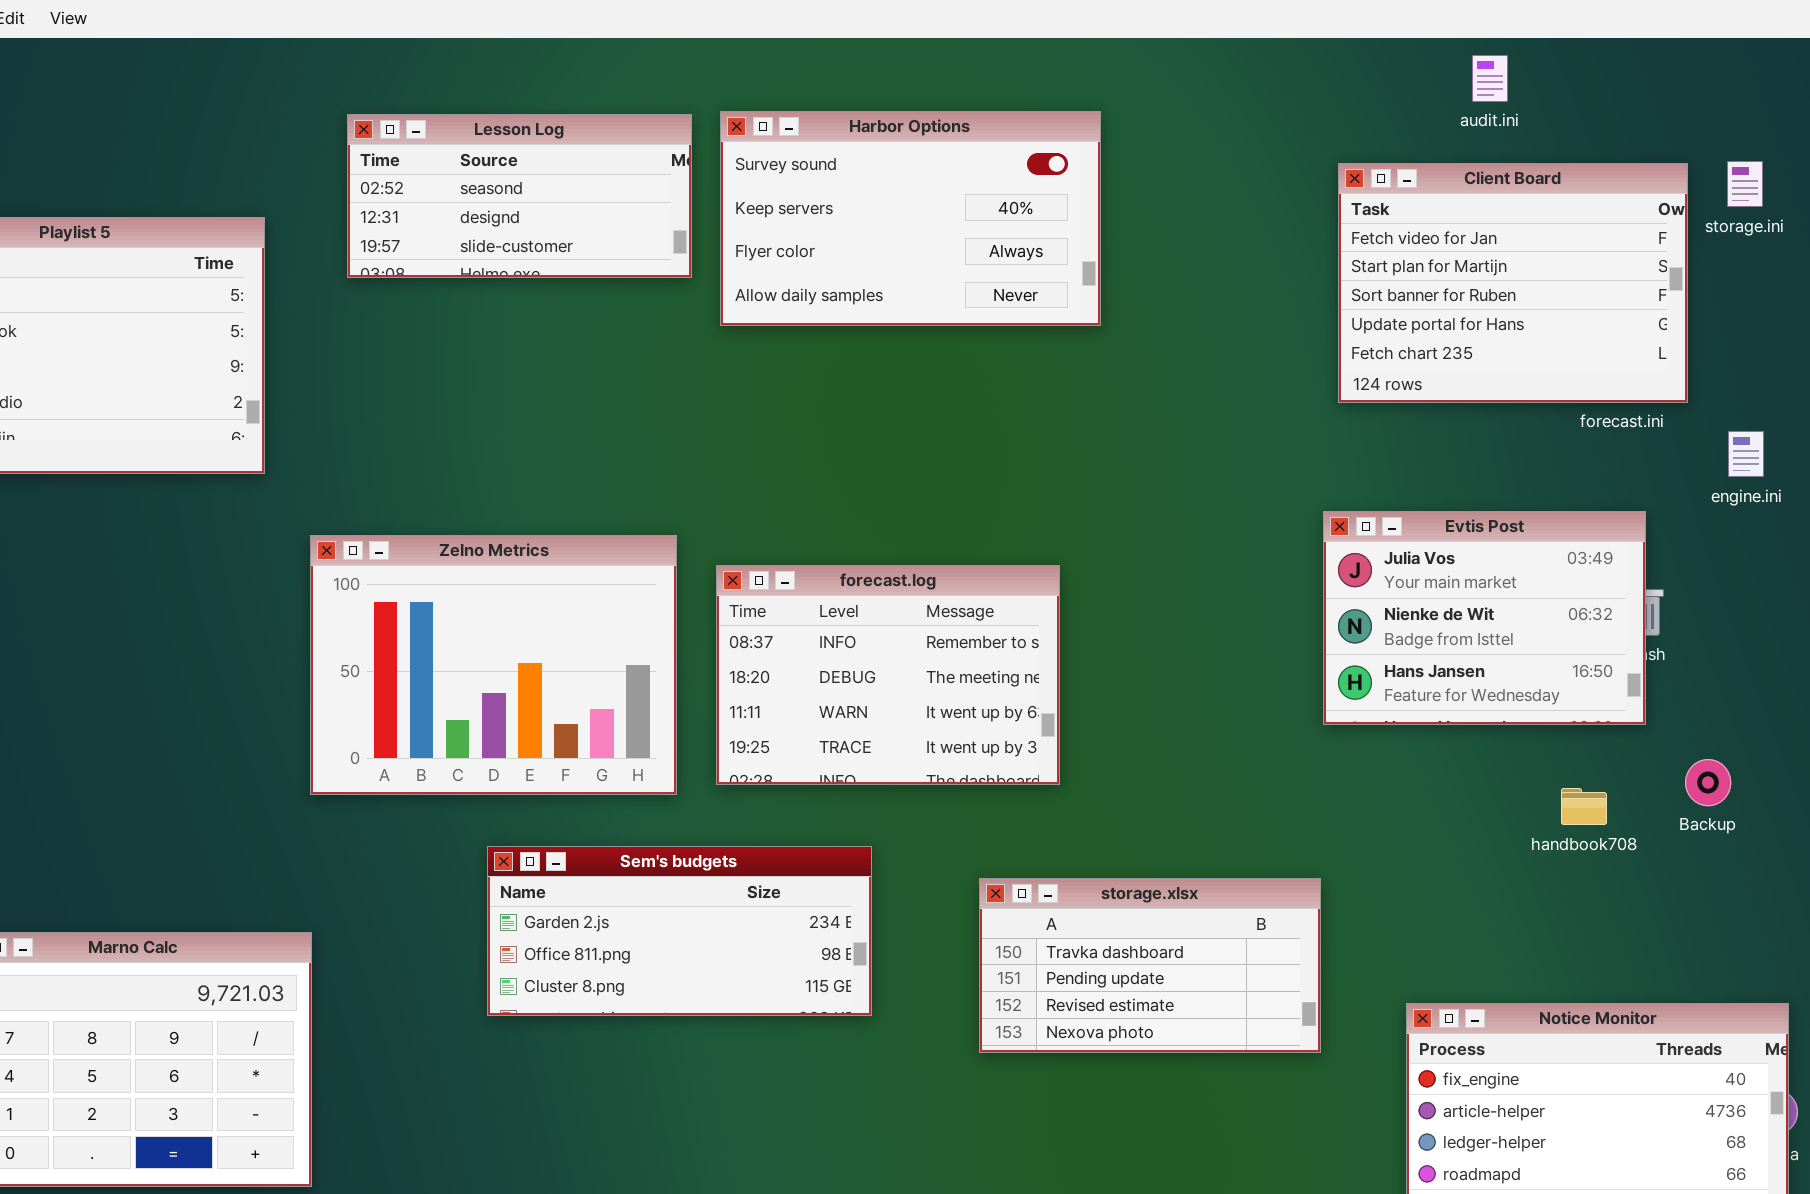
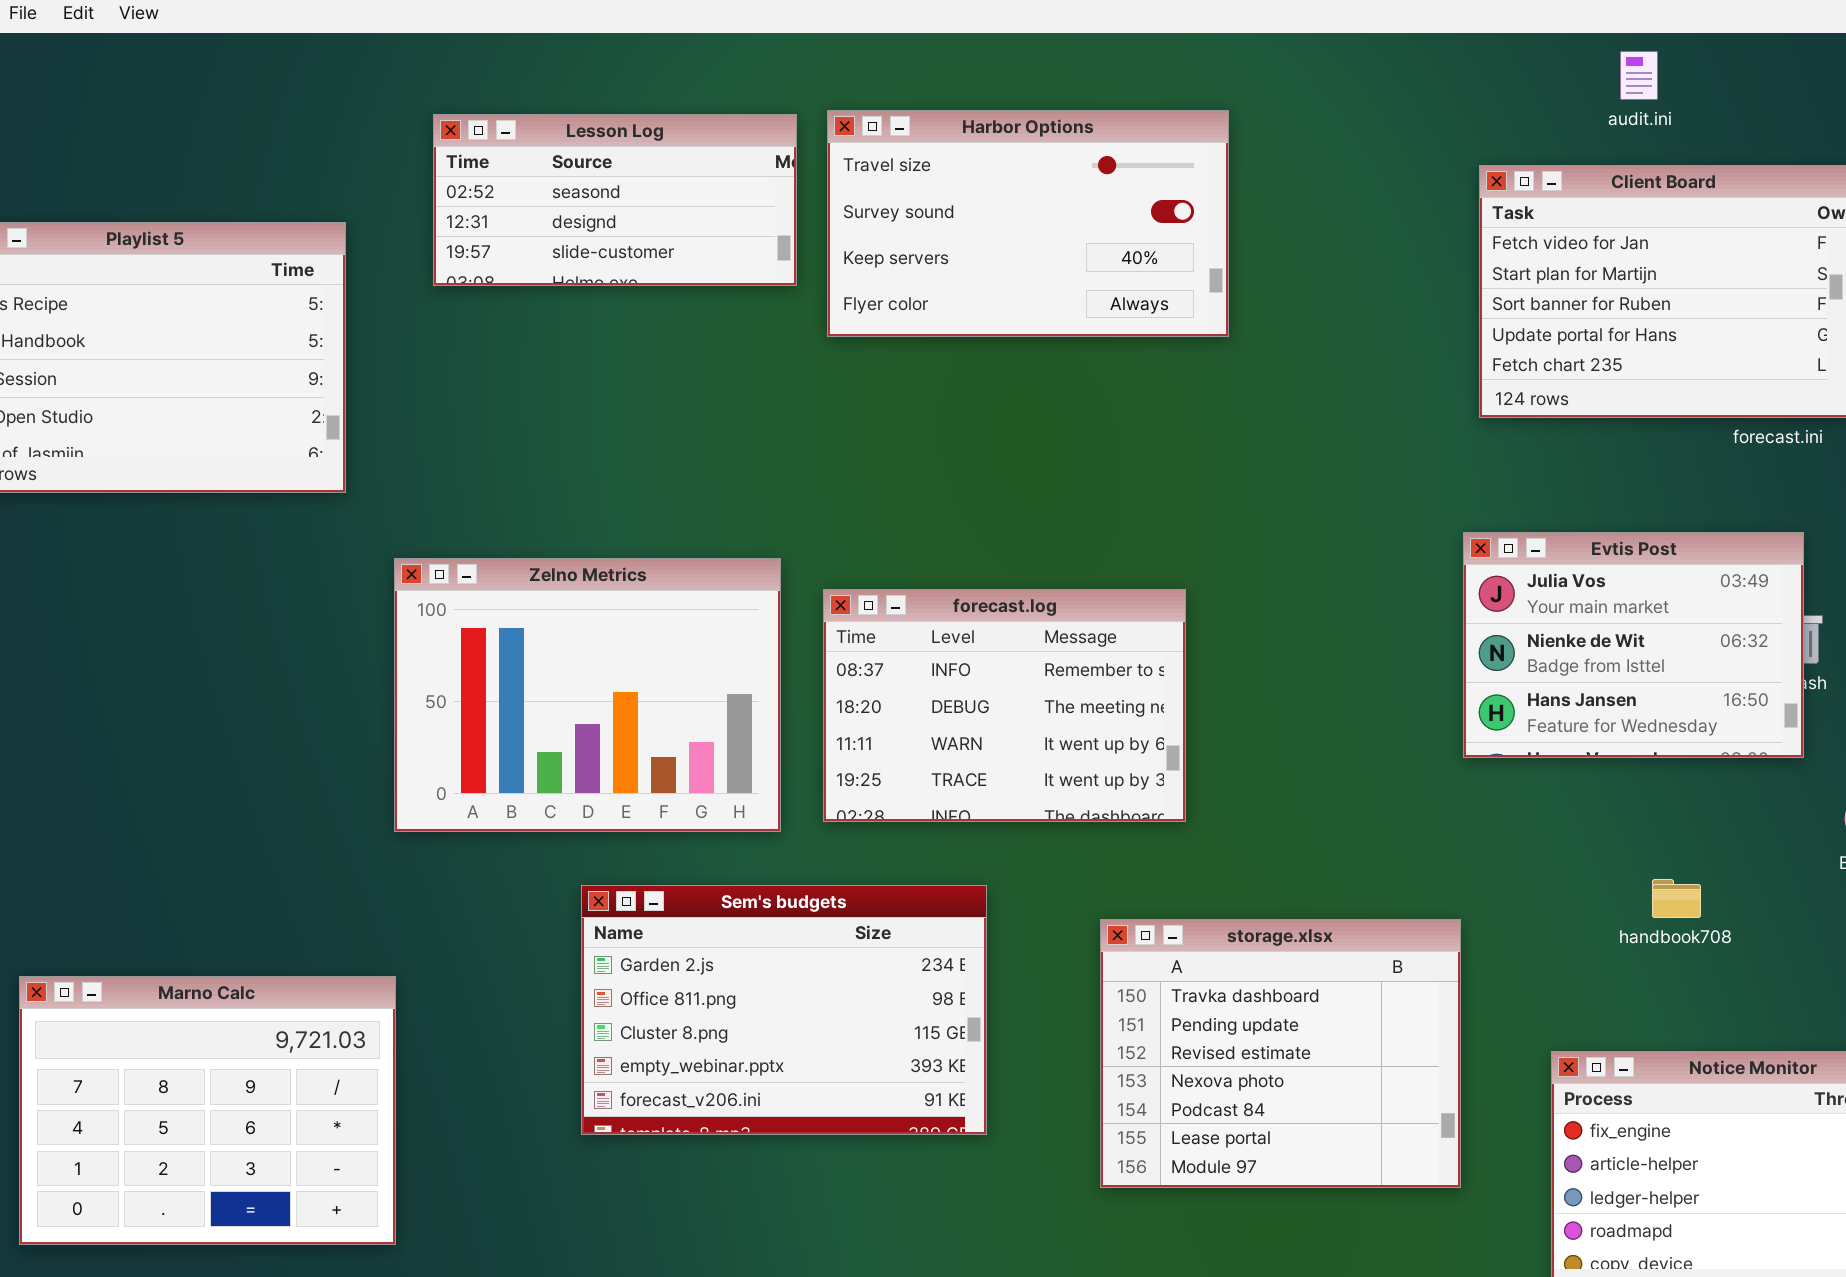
Harbor Options: [720,111,1101,326] -> [827,110,1229,337], scrolled up 1 row
handbook708: [1561,788,1607,825] -> [1652,879,1701,918], moved
Sem's budgets: [487,846,872,1016] -> [581,885,987,1135], resized
storage.xlsx: [979,878,1321,1053] -> [1100,919,1461,1188], resized

